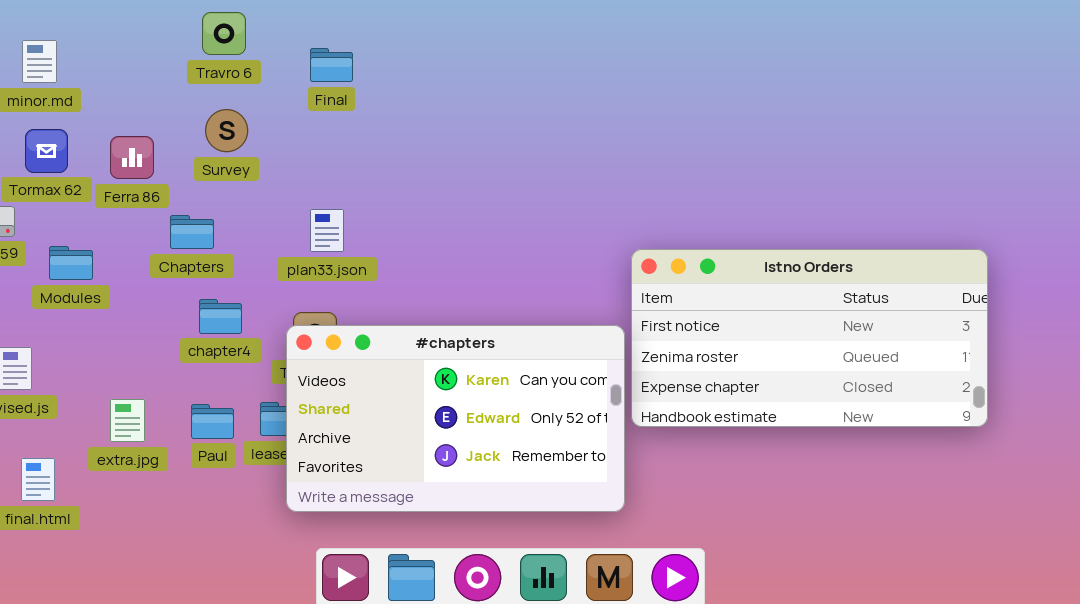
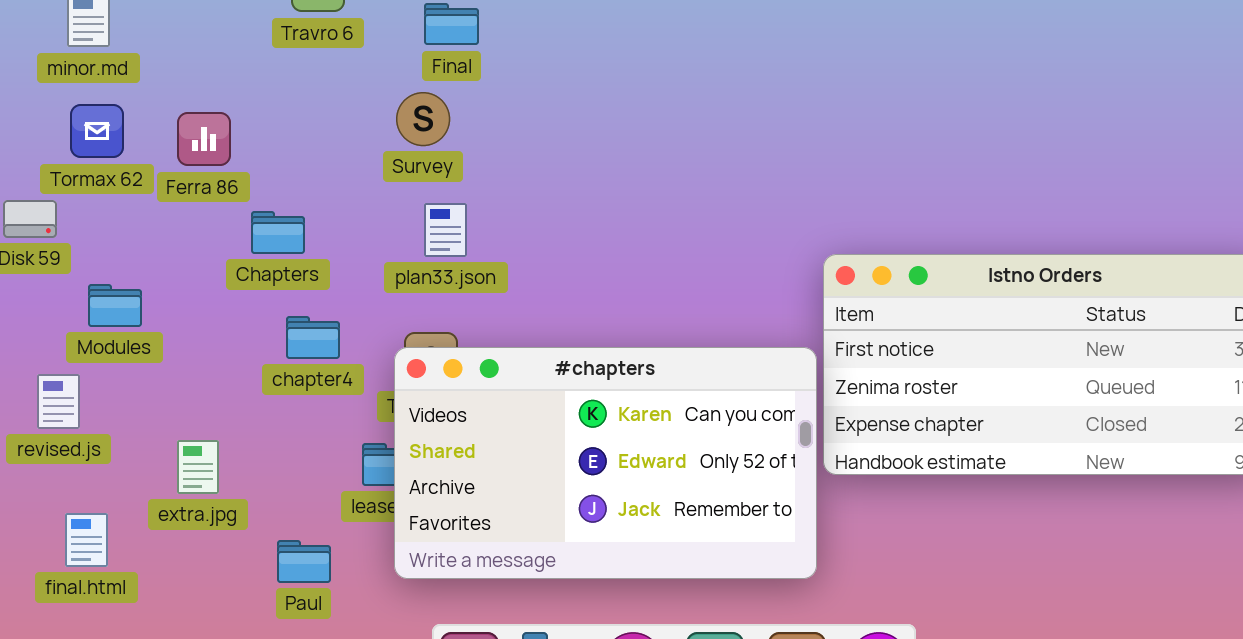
Survey: [205,109,248,152] -> [396,92,450,146], moved
Modules: [49,246,93,280] -> [88,284,142,327], moved
Paul: [191,404,234,439] -> [277,540,331,583], moved

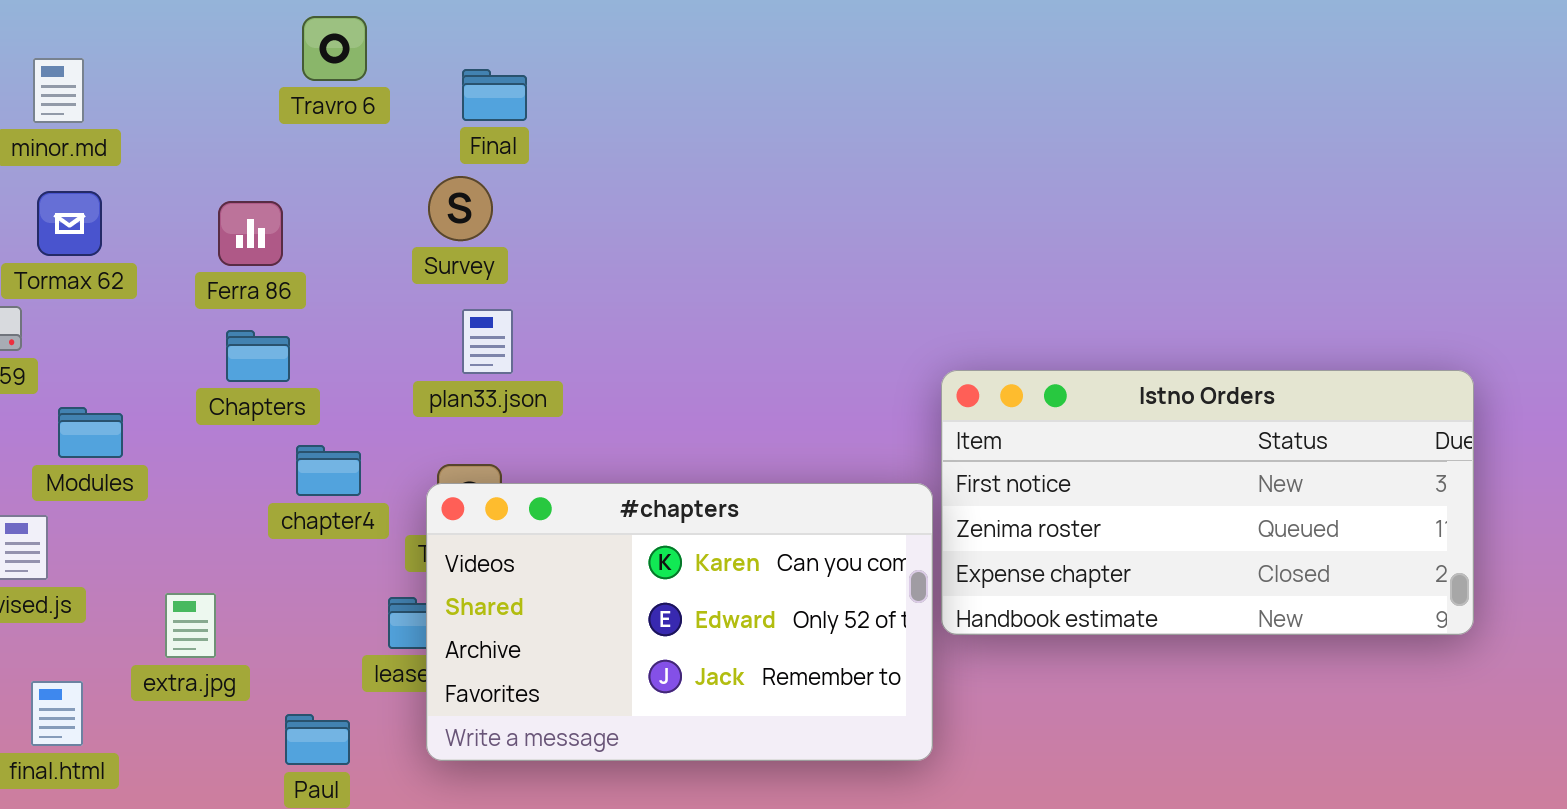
Ferra 86: [177,112,231,166] -> [218,201,283,266], moved
Chapters: [251,211,305,254] -> [226,330,290,382], moved

